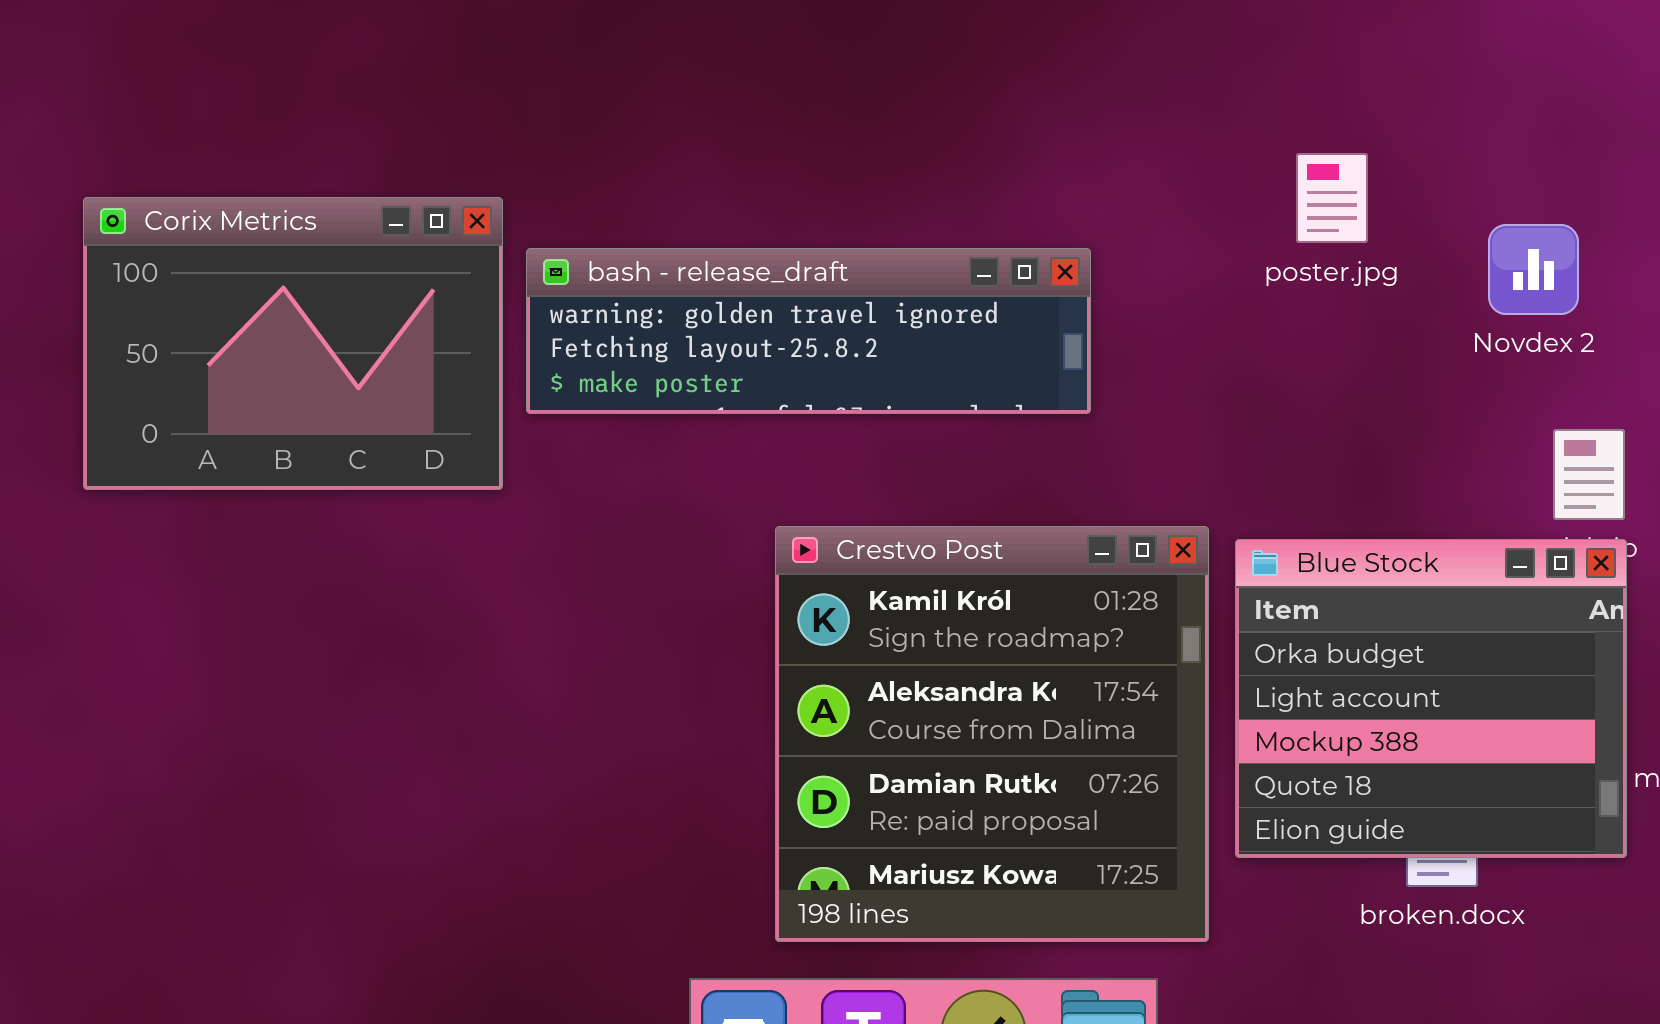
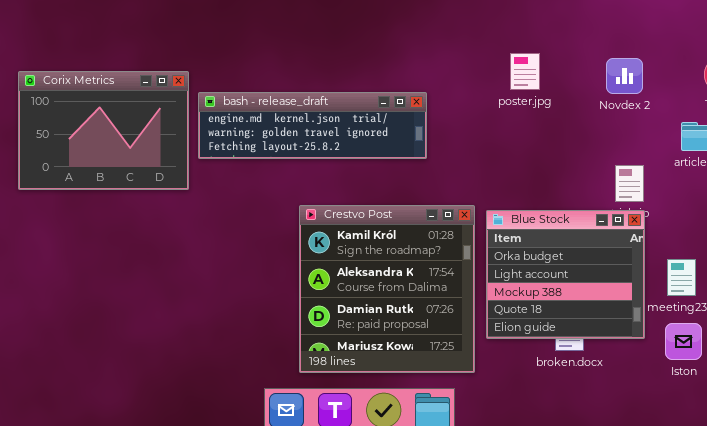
Novdex 2: [1488,224,1579,315] -> [606,58,643,94], moved
bash - release_draft: [526,248,1091,414] -> [198,92,427,159], scrolled up 1 row

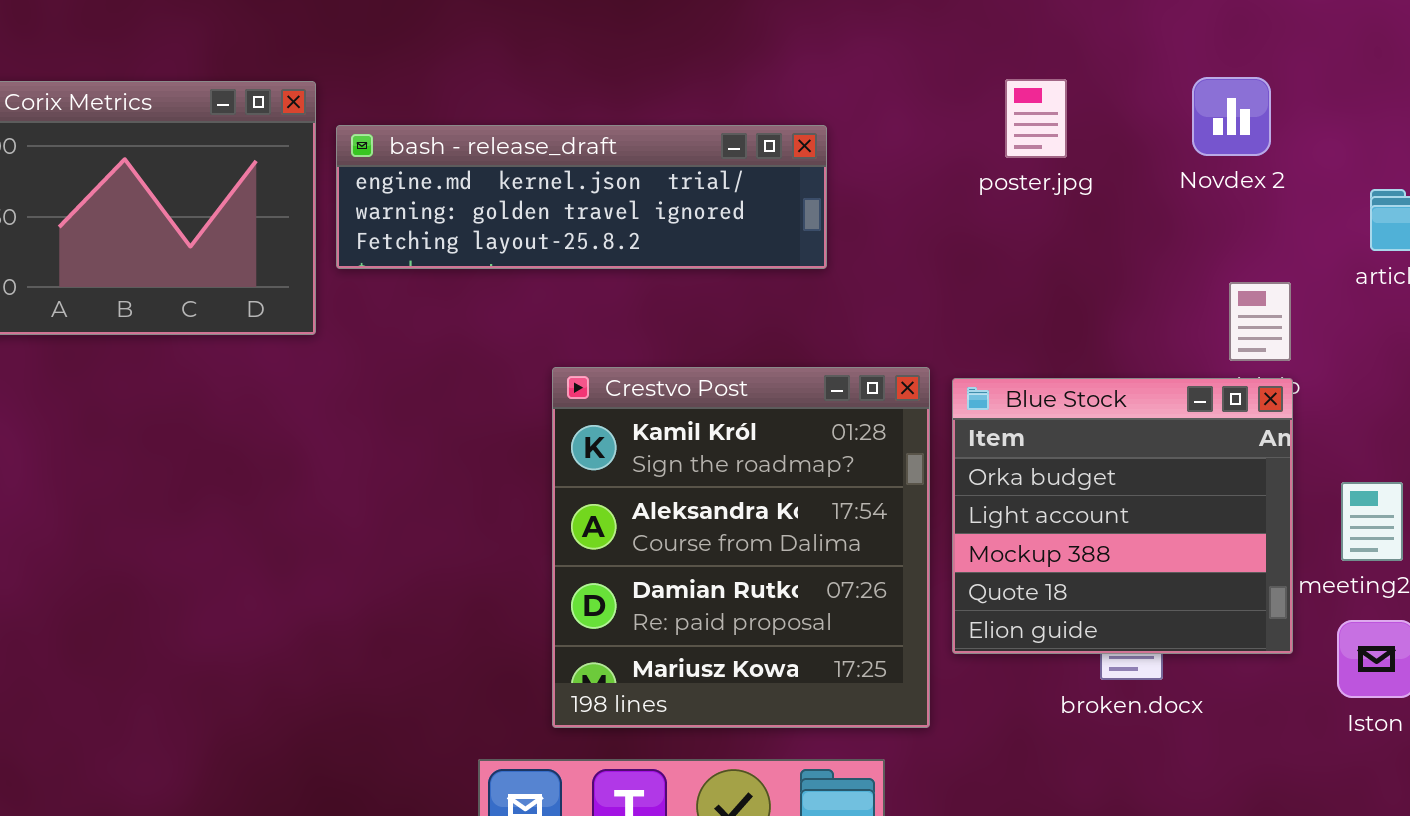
poster.jpg: [510,53,540,90] -> [1005,79,1067,158], moved
Novdex 2: [606,58,643,94] -> [1192,77,1271,156], moved

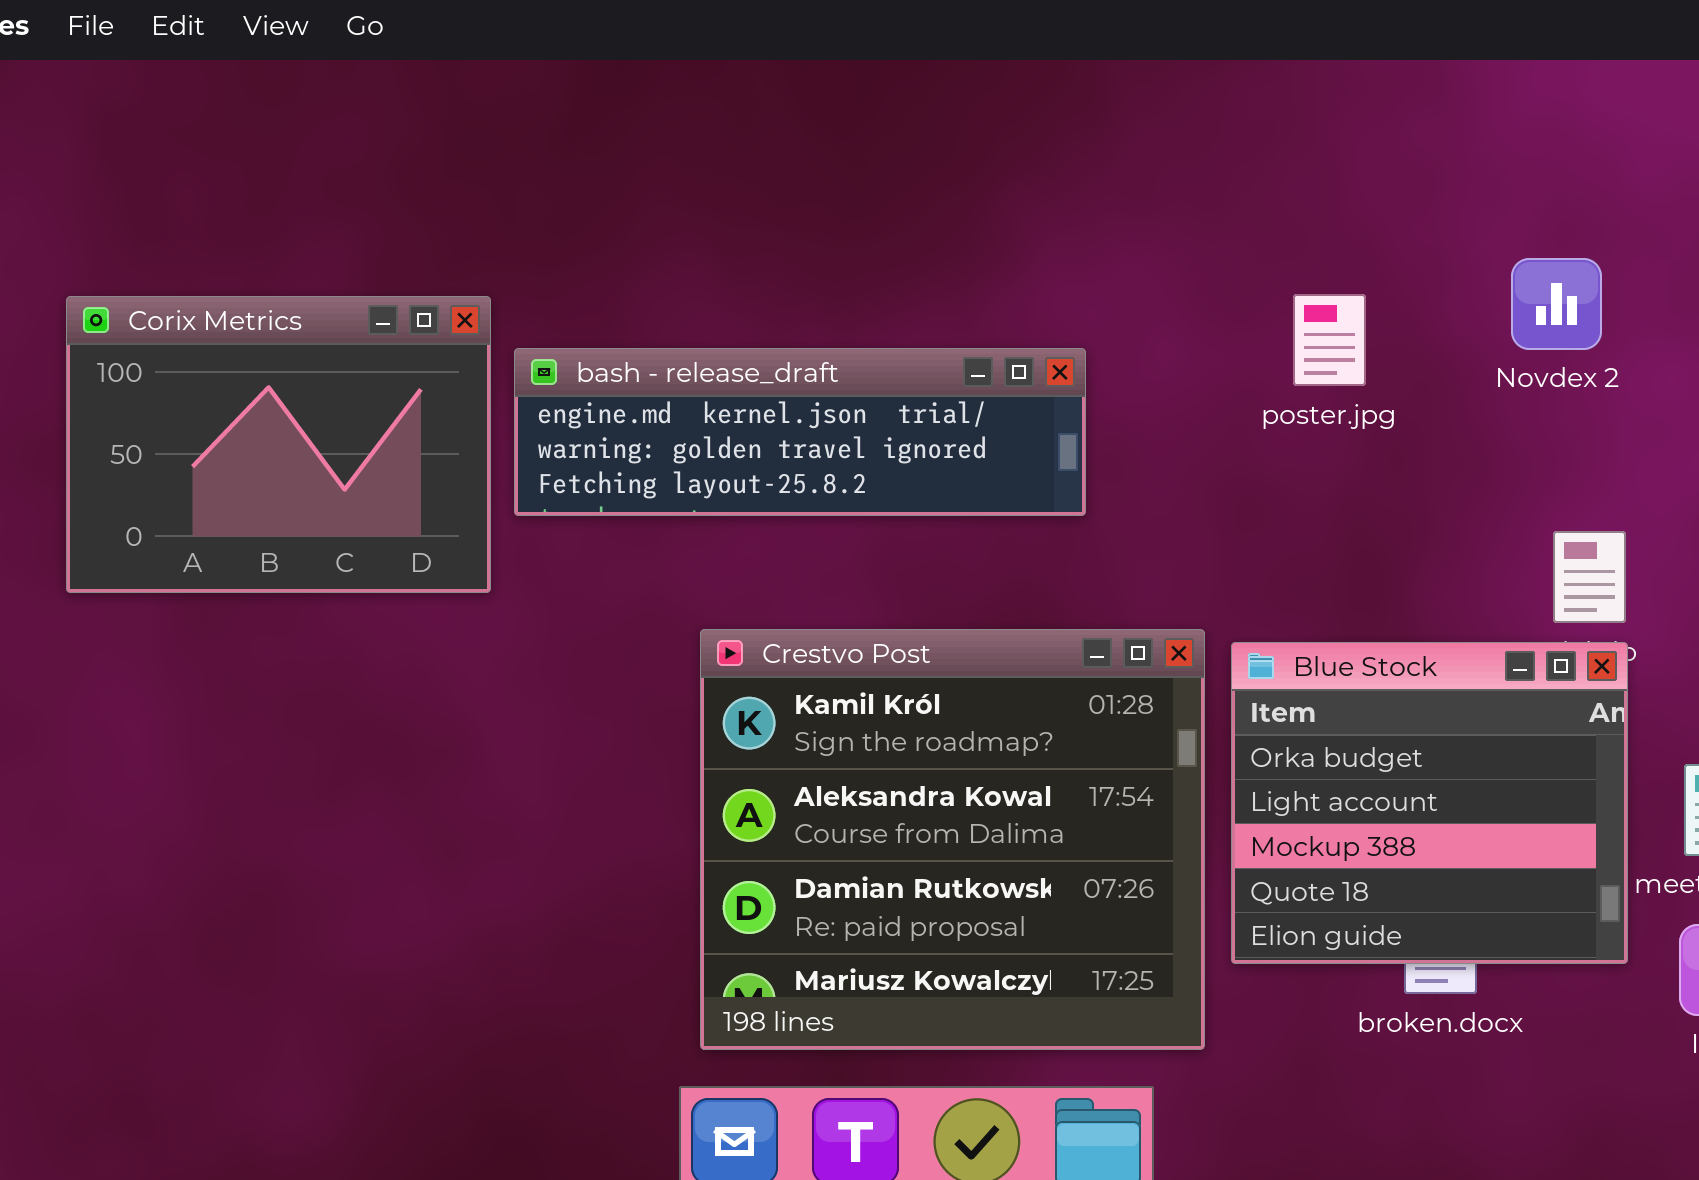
Novdex 2: [1192,77,1271,156] -> [1511,258,1602,350], moved
Crestvo Post: [552,367,930,728] -> [700,629,1205,1050], resized

